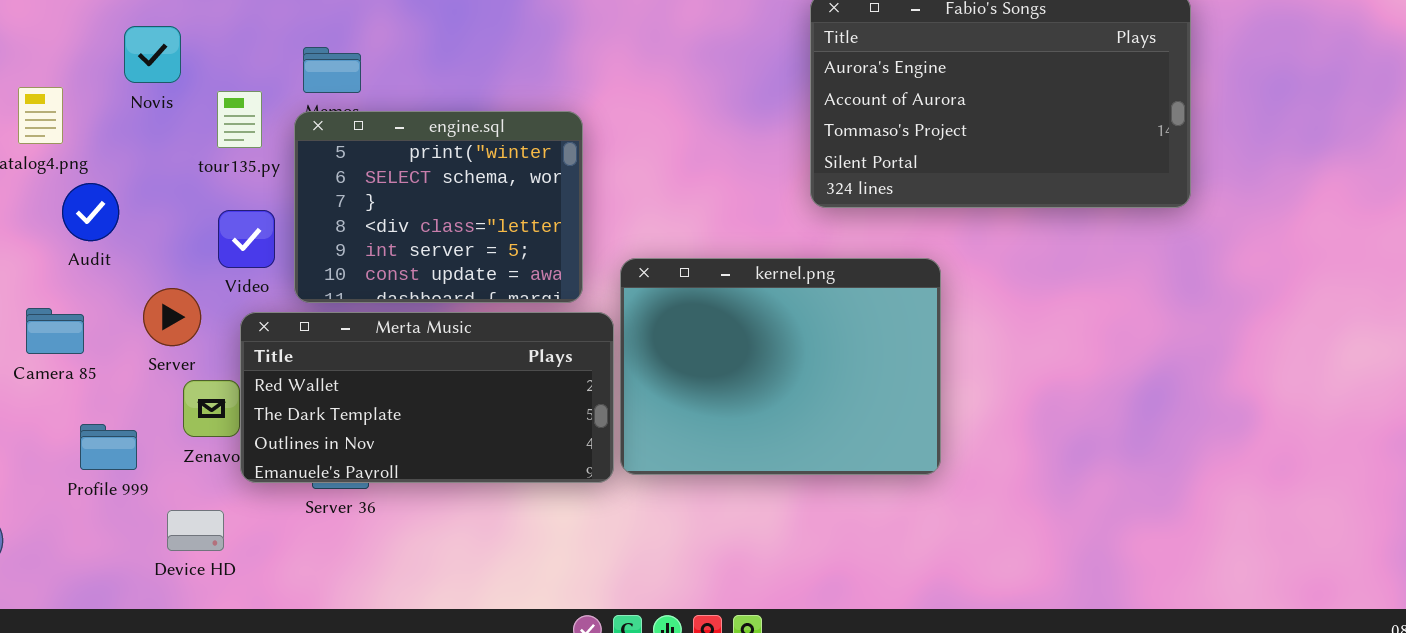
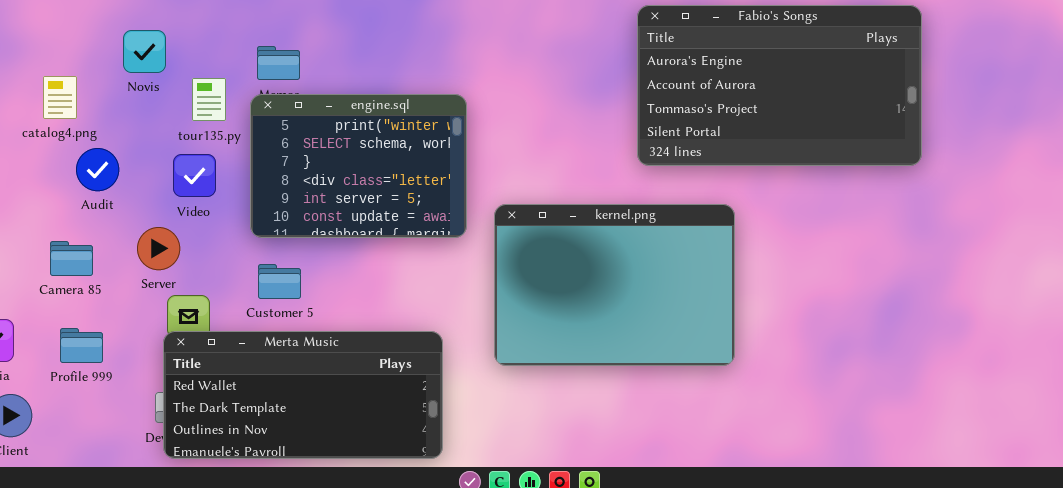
Video: [218,210,275,268] -> [173,154,216,197], moved
Merta Music: [240,312,614,483] -> [163,331,443,459], moved
Profile 999: [80,424,137,470] -> [60,328,103,363], moved

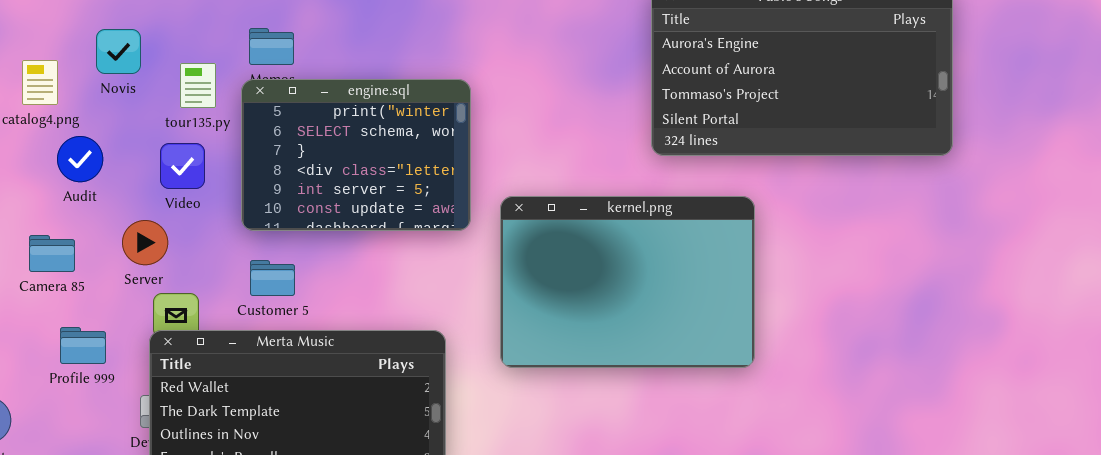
Novis: [123,30,166,73] -> [96,29,141,74], moved
Profile 999: [60,328,103,363] -> [60,327,106,364], moved

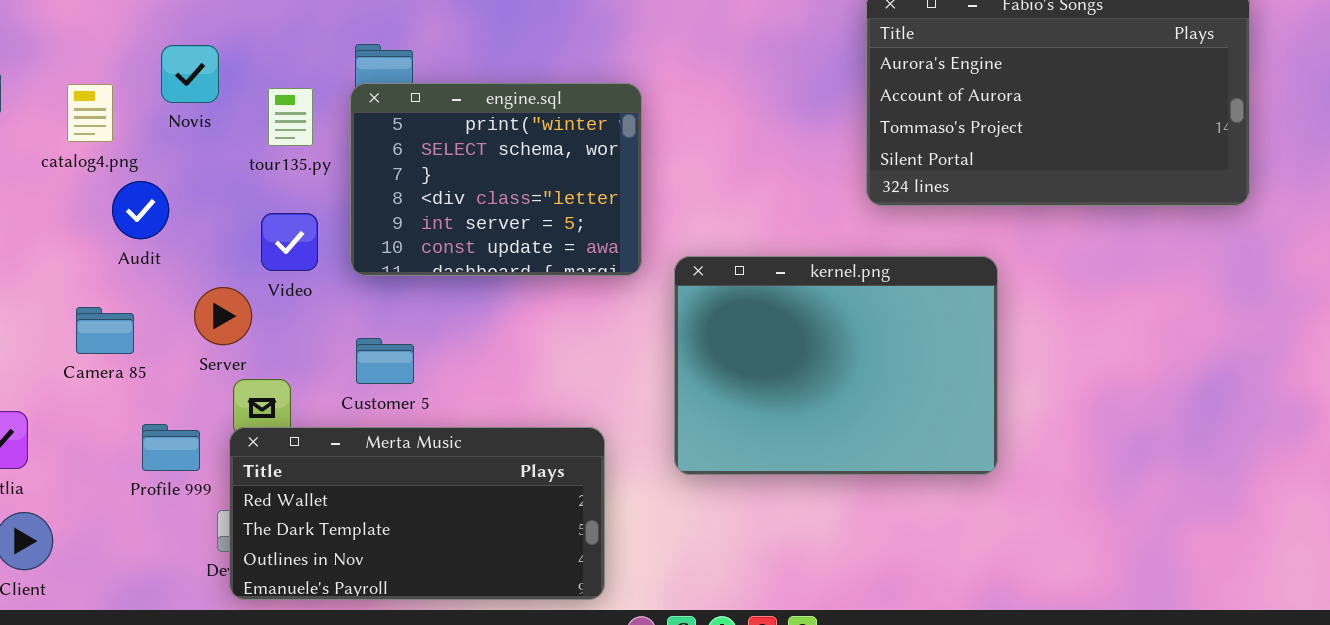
engine.sql: [241,79,471,231] -> [350,83,642,276], moved
Video: [160,143,205,189] -> [261,213,318,271], moved
Profile 999: [60,327,106,364] -> [142,424,200,471], moved

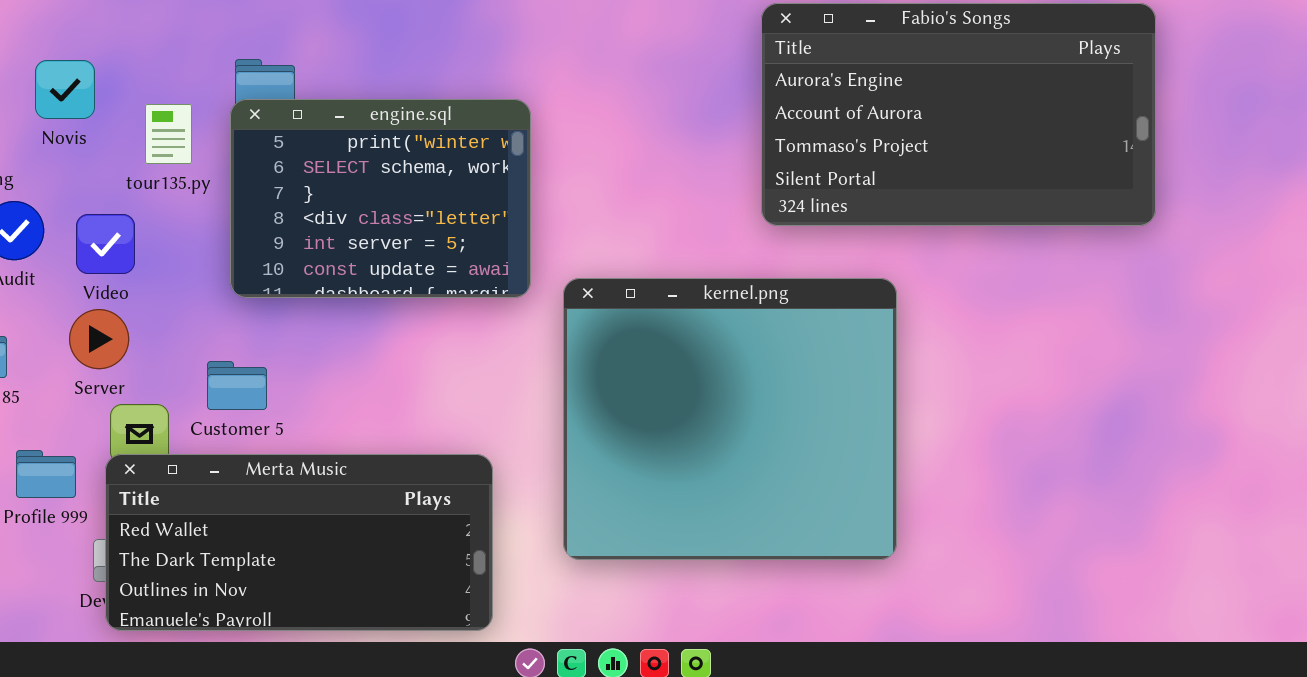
Video: [261,213,318,271] -> [76,214,135,274], moved
kernel.png: [674,256,998,475] -> [563,278,897,560], resized
Customer 5: [356,338,414,384] -> [207,361,267,410], moved

